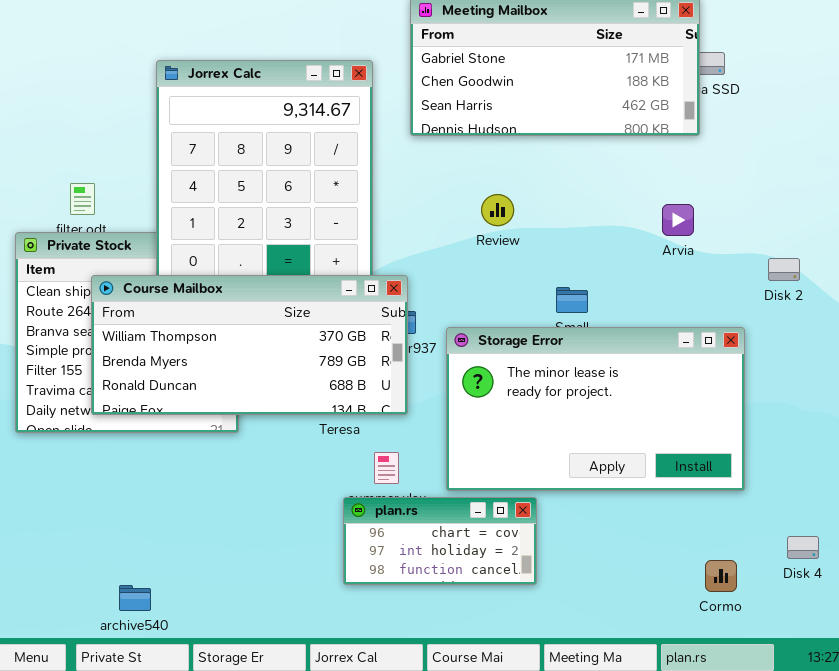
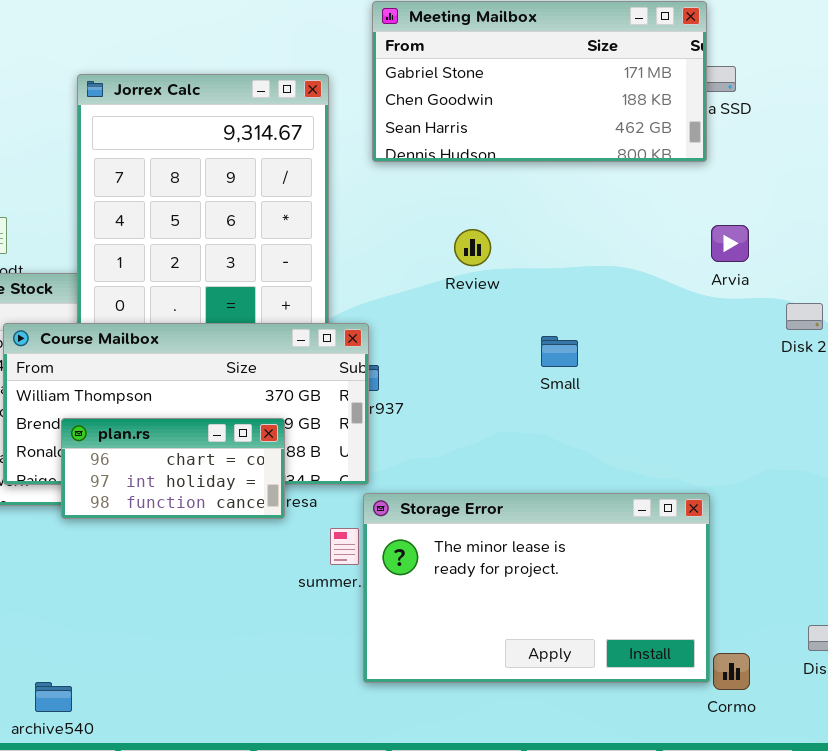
Arvia: [662,204,694,236] -> [711,225,749,262], moved
Storage Error: [446,327,745,491] -> [363,493,710,683], moved
plan.rs: [343,497,537,585] -> [61,418,285,519], moved

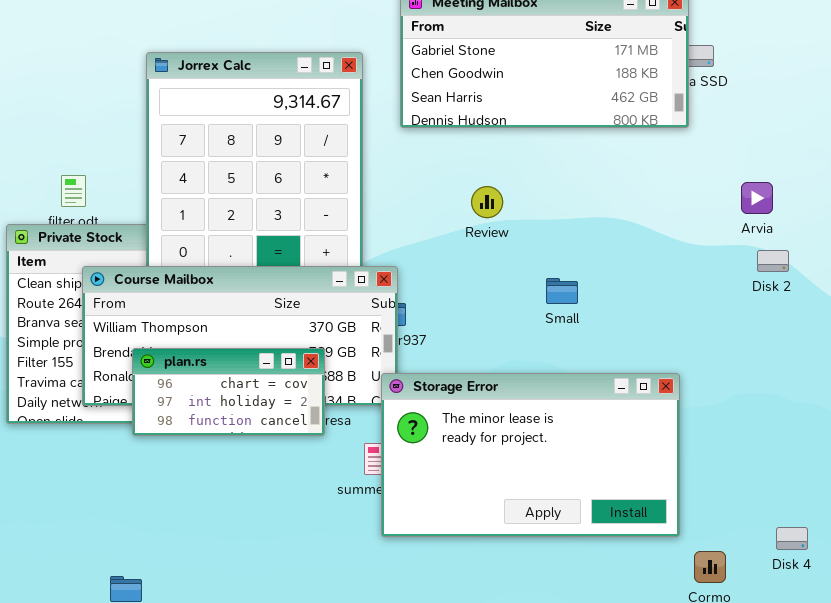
Arvia: [711,225,749,262] -> [741,182,773,214], moved
Storage Error: [363,493,710,683] -> [381,373,680,537], moved

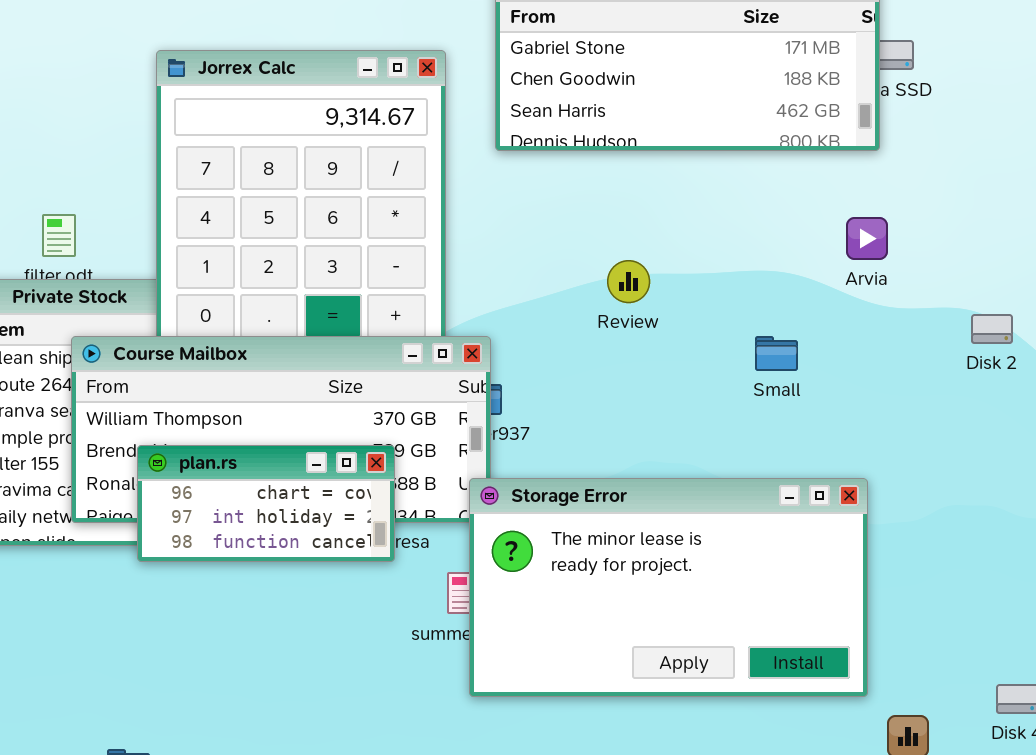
Arvia: [741,182,773,214] -> [846,217,888,260], moved
Review: [471,186,503,218] -> [607,260,650,303], moved
Small: [546,278,578,304] -> [755,336,798,371], moved

